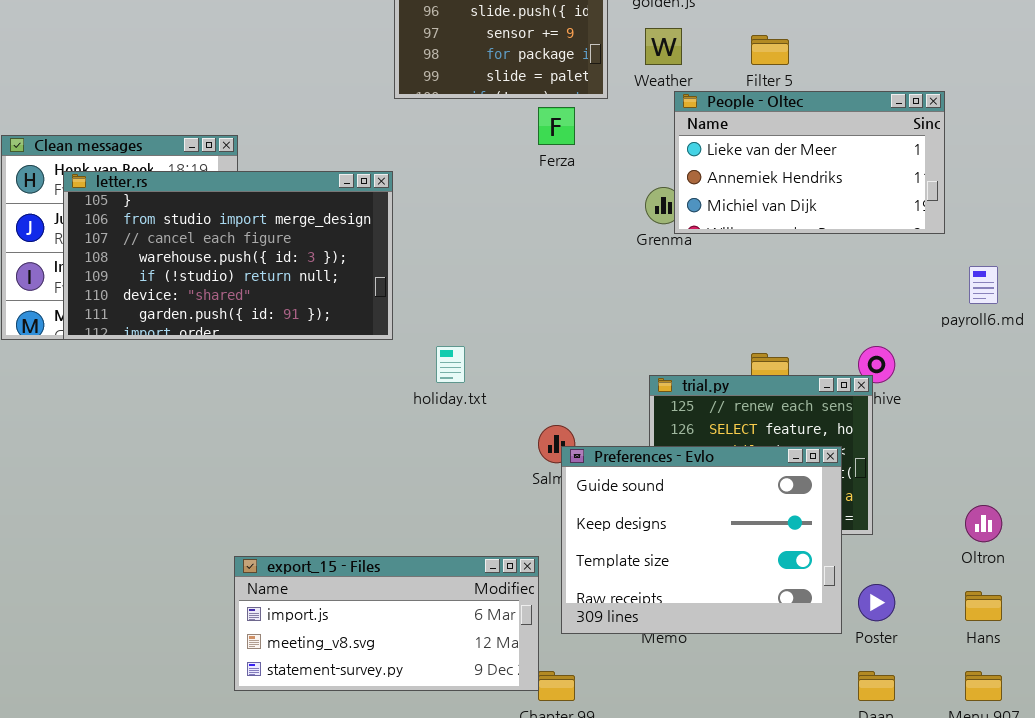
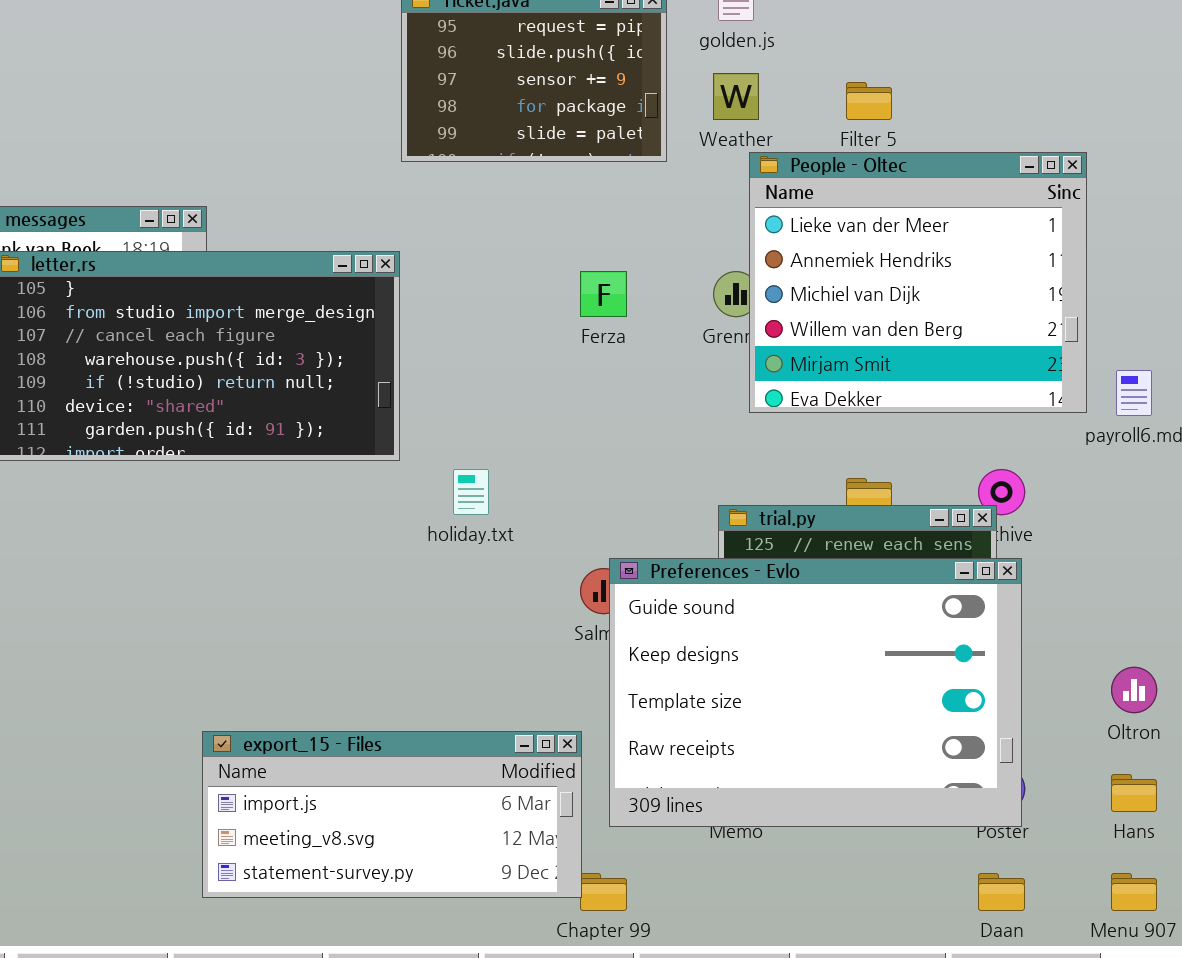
People - Oltec: [674,91,945,234] -> [749,152,1087,413], resized
Ferza: [538,107,575,145] -> [580,271,627,317], moved
Preferences - Evlo: [561,446,842,634] -> [609,558,1022,827], resized

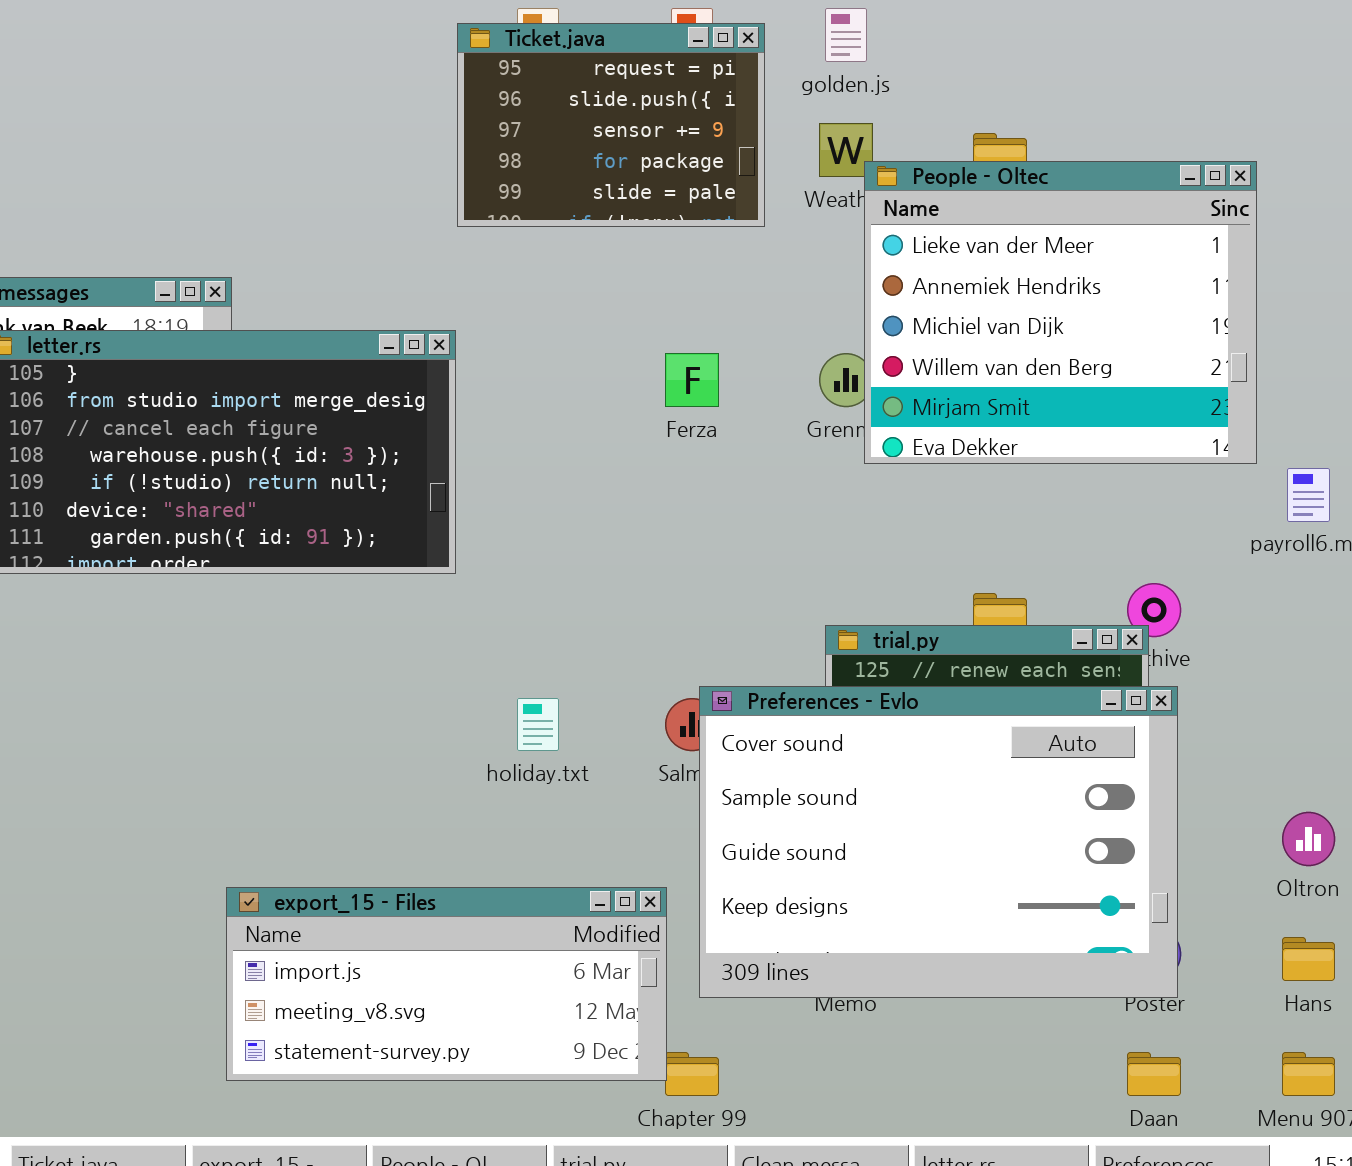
People - Oltec: [749,152,1087,413] -> [864,161,1257,464], moved
holiday.txt: [453,469,489,515] -> [517,698,559,751], moved
Preferences - Evlo: [609,558,1022,827] -> [699,686,1178,998], scrolled up 2 rows

